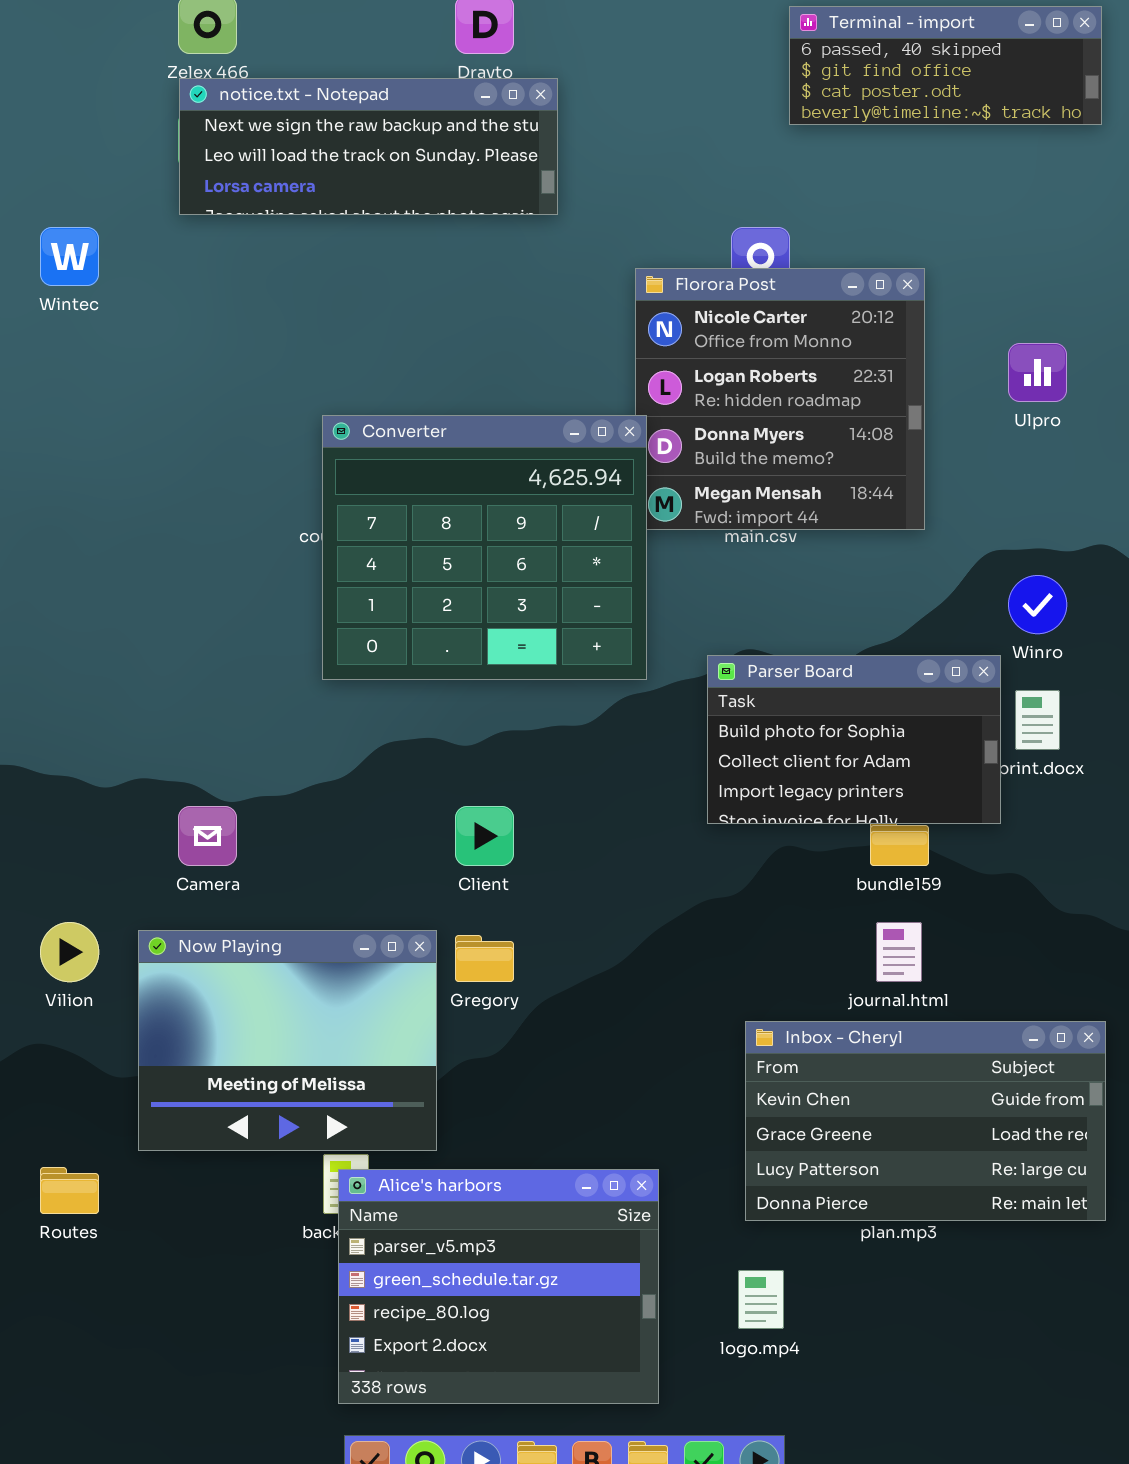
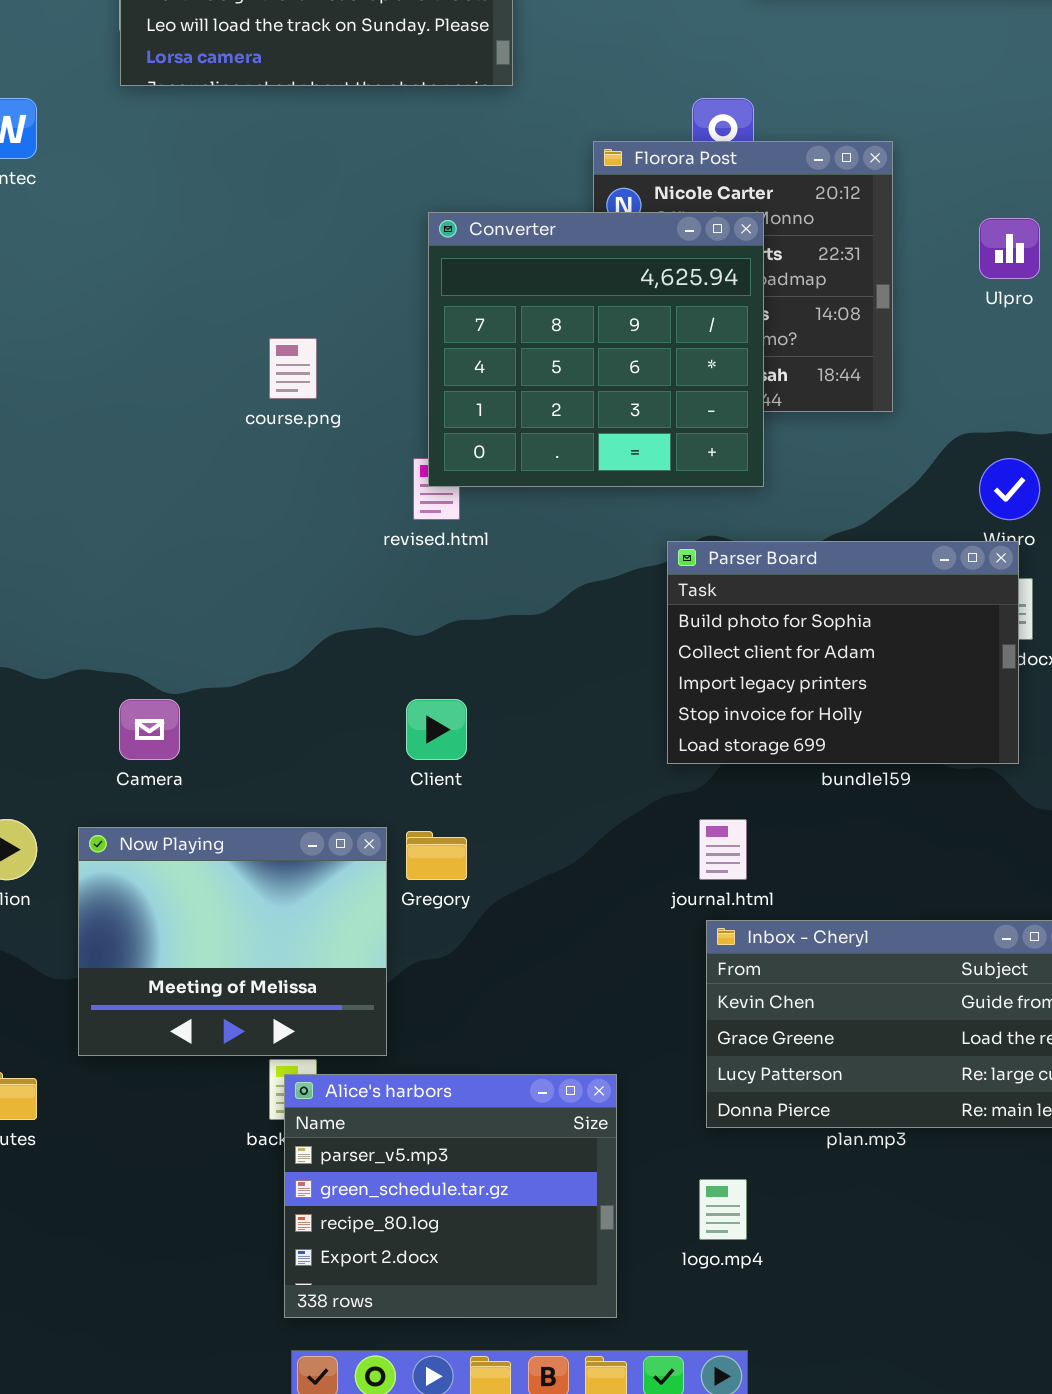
Converter: [322,415,647,680] -> [428,212,764,487], moved
Parser Board: [707,655,1001,824] -> [667,541,1019,764], resized
journal.html: [876,922,922,982] -> [699,819,747,880], moved

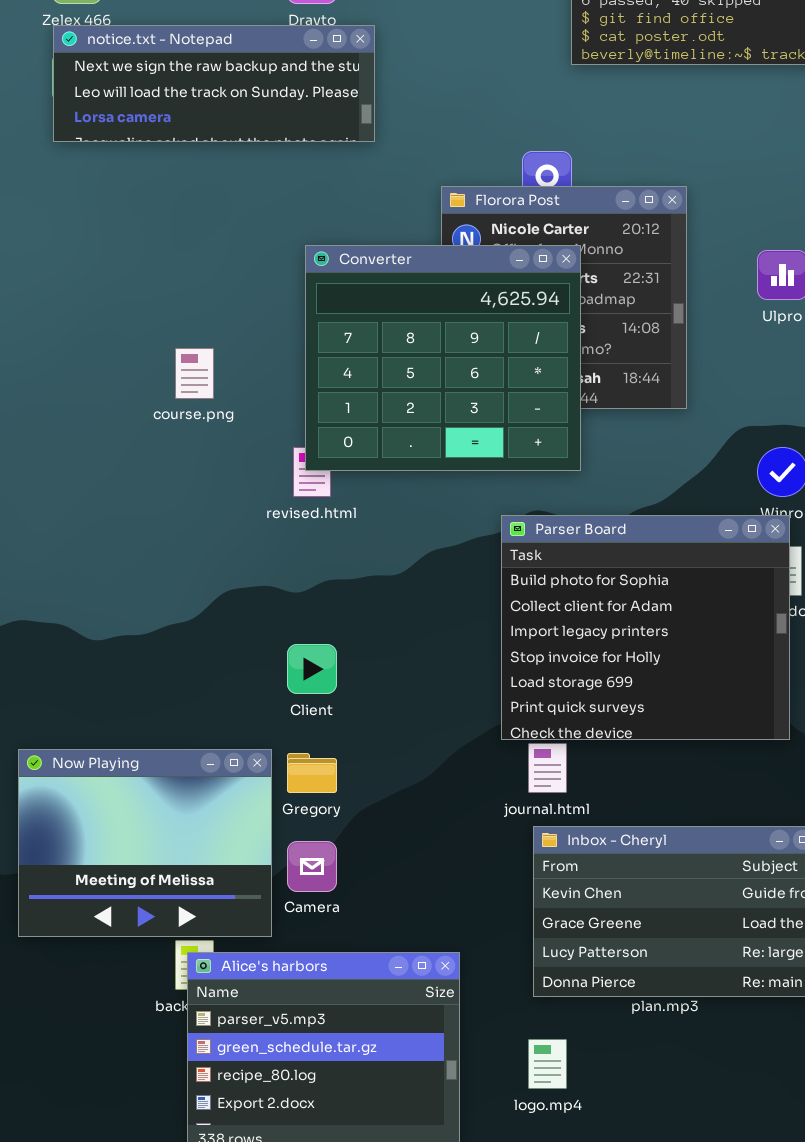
Parser Board: [667,541,1019,764] -> [501,515,790,740], resized
Camera: [119,699,180,760] -> [287,841,337,892], moved

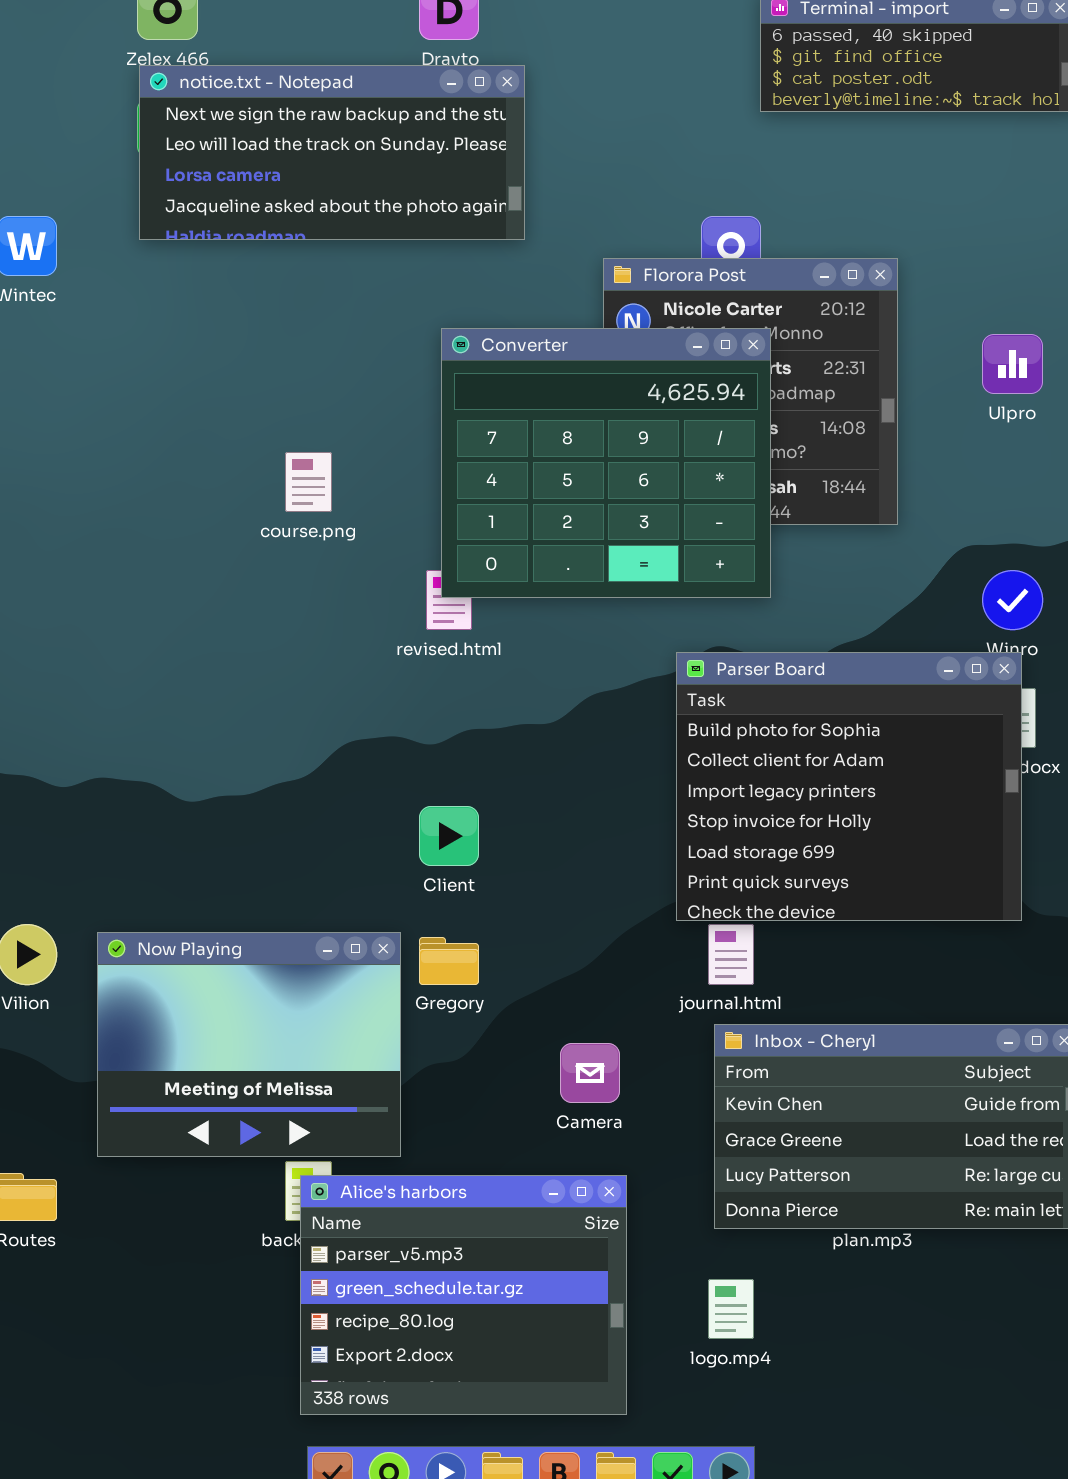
notice.txt - Notepad: [53,25,375,142] -> [139,65,525,240], resized
Camera: [287,841,337,892] -> [560,1043,620,1103], moved

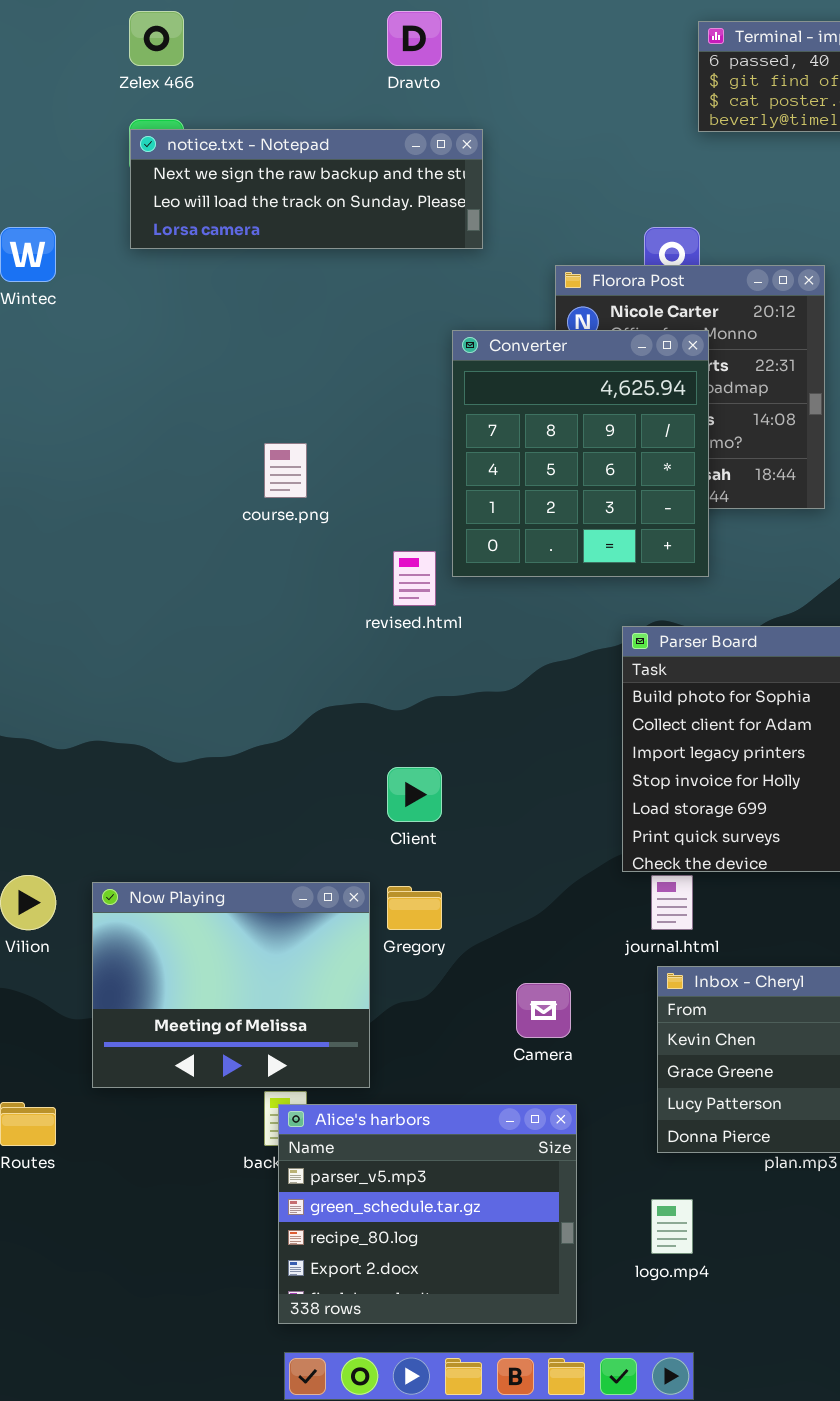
notice.txt - Notepad: [139,65,525,240] -> [130,129,483,249], resized
Converter: [441,328,771,598] -> [452,330,709,577], resized

